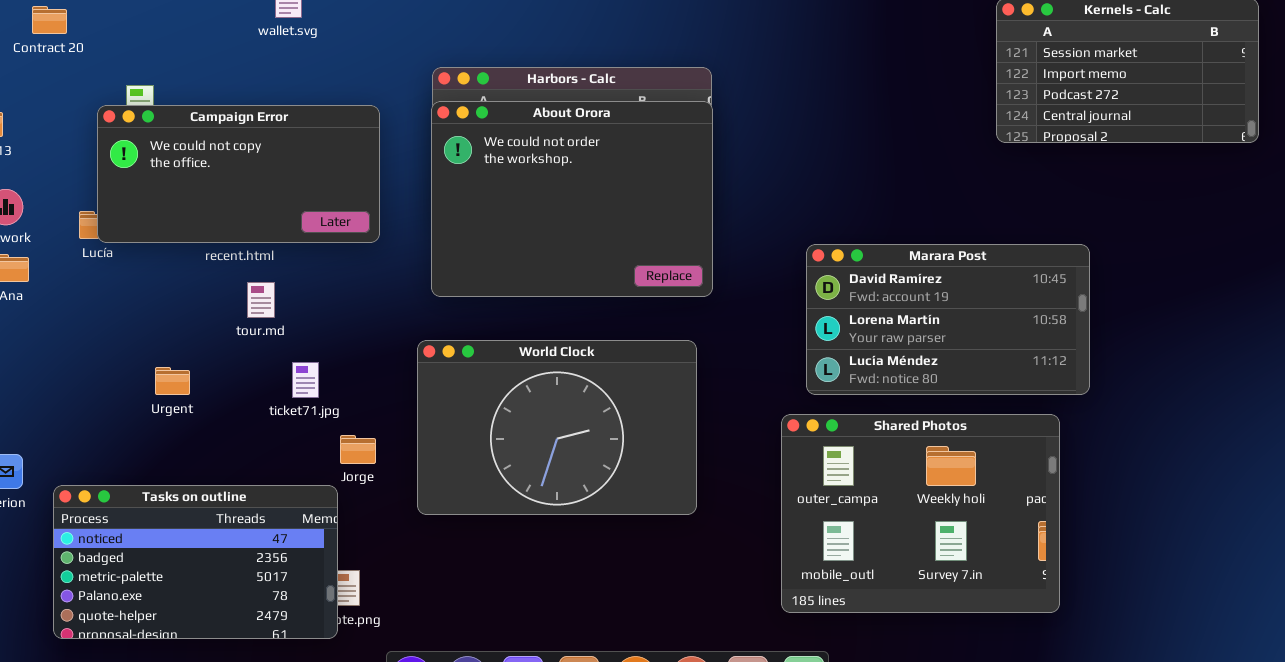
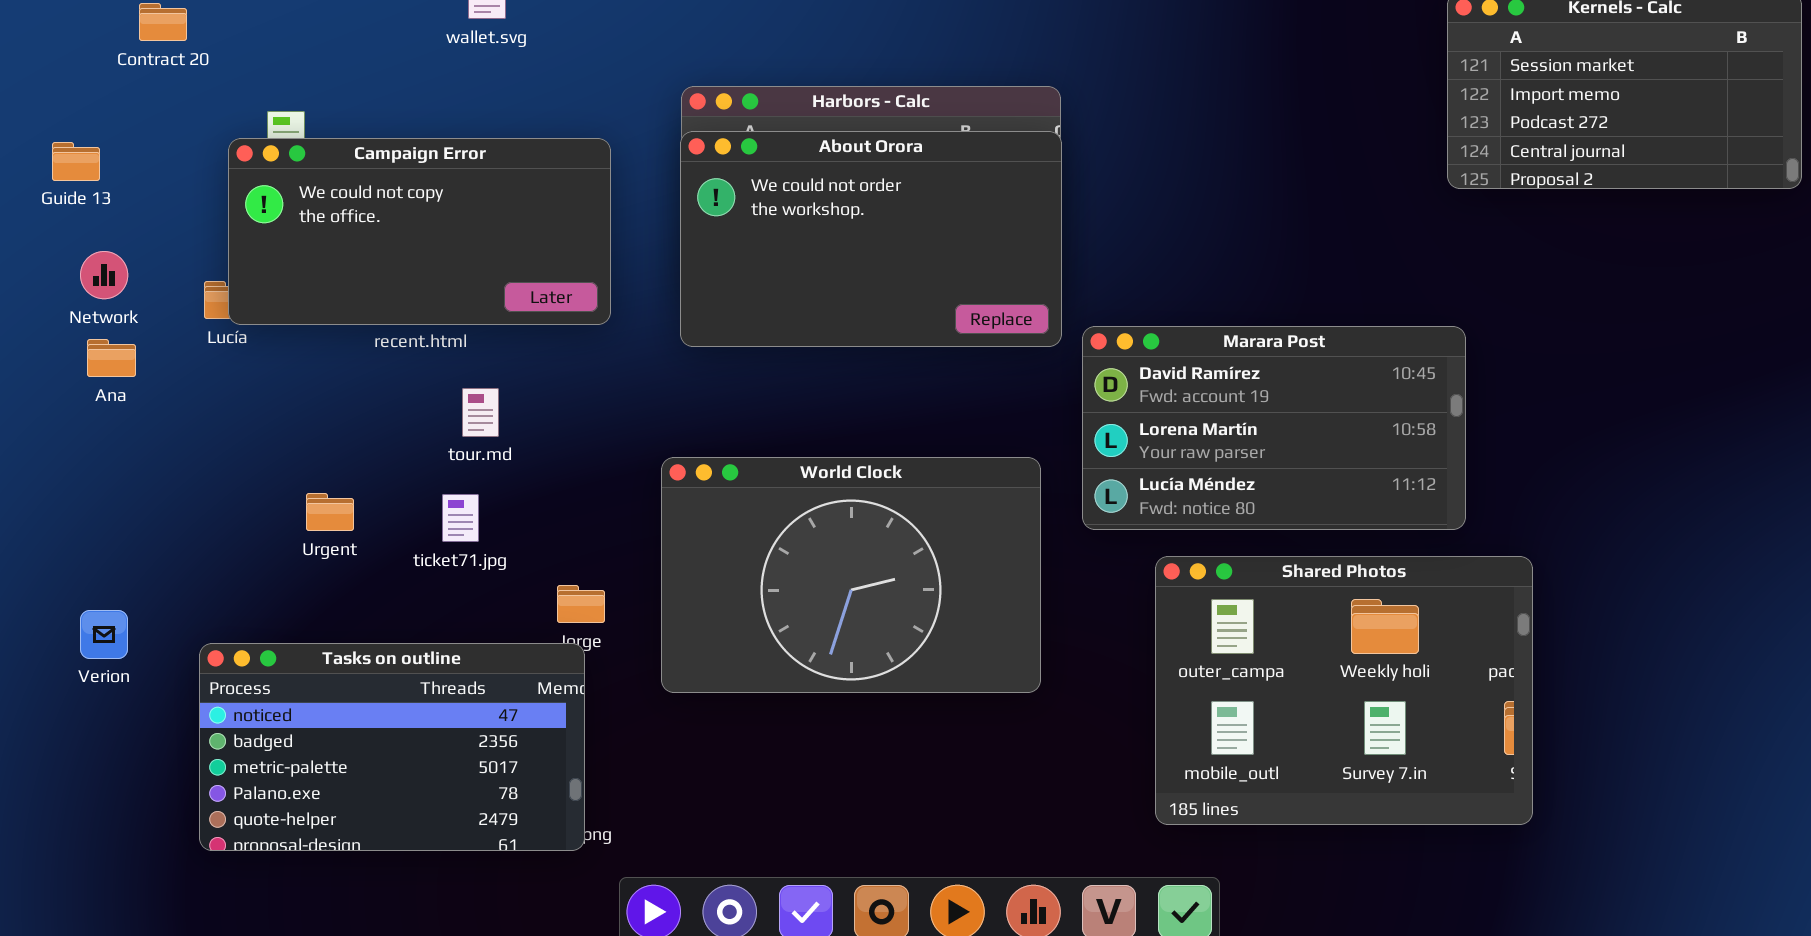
About Orora: [431,101,713,297] -> [680,131,1062,347], resized
Marara Post: [806,244,1090,395] -> [1082,326,1466,530], moved
tour.md: [247,282,275,318] -> [462,388,499,437], moved
ticket71.jpg: [292,362,319,398] -> [442,494,479,542], moved
Tasks on outline: [53,485,338,639] -> [199,643,585,851], moved

